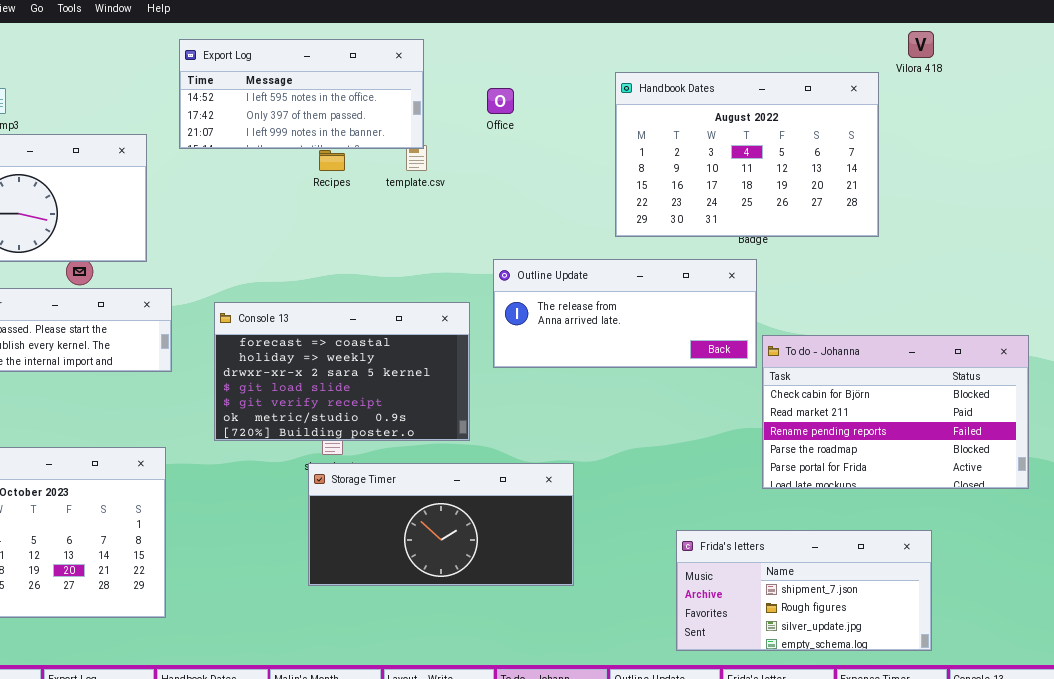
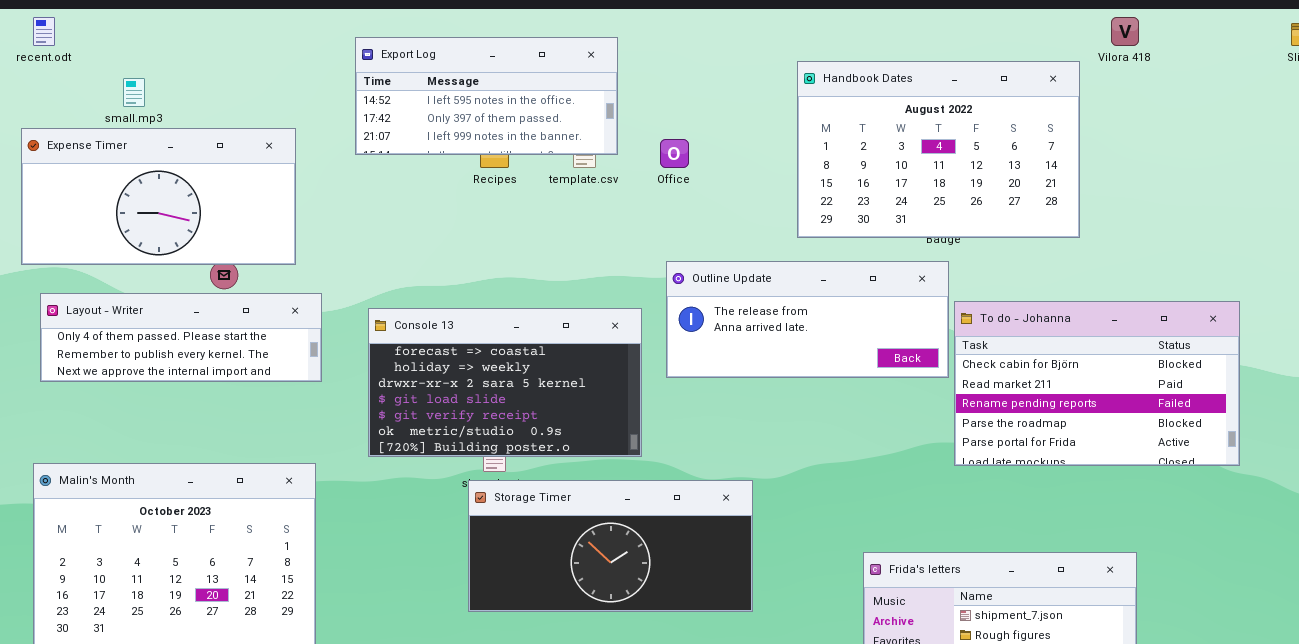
Export Log: [179,39,424,149] -> [355,37,618,155], moved
Office: [487,88,514,114] -> [660,139,689,168], moved
To do - Johanna: [762,335,1029,489] -> [954,301,1240,466], moved

